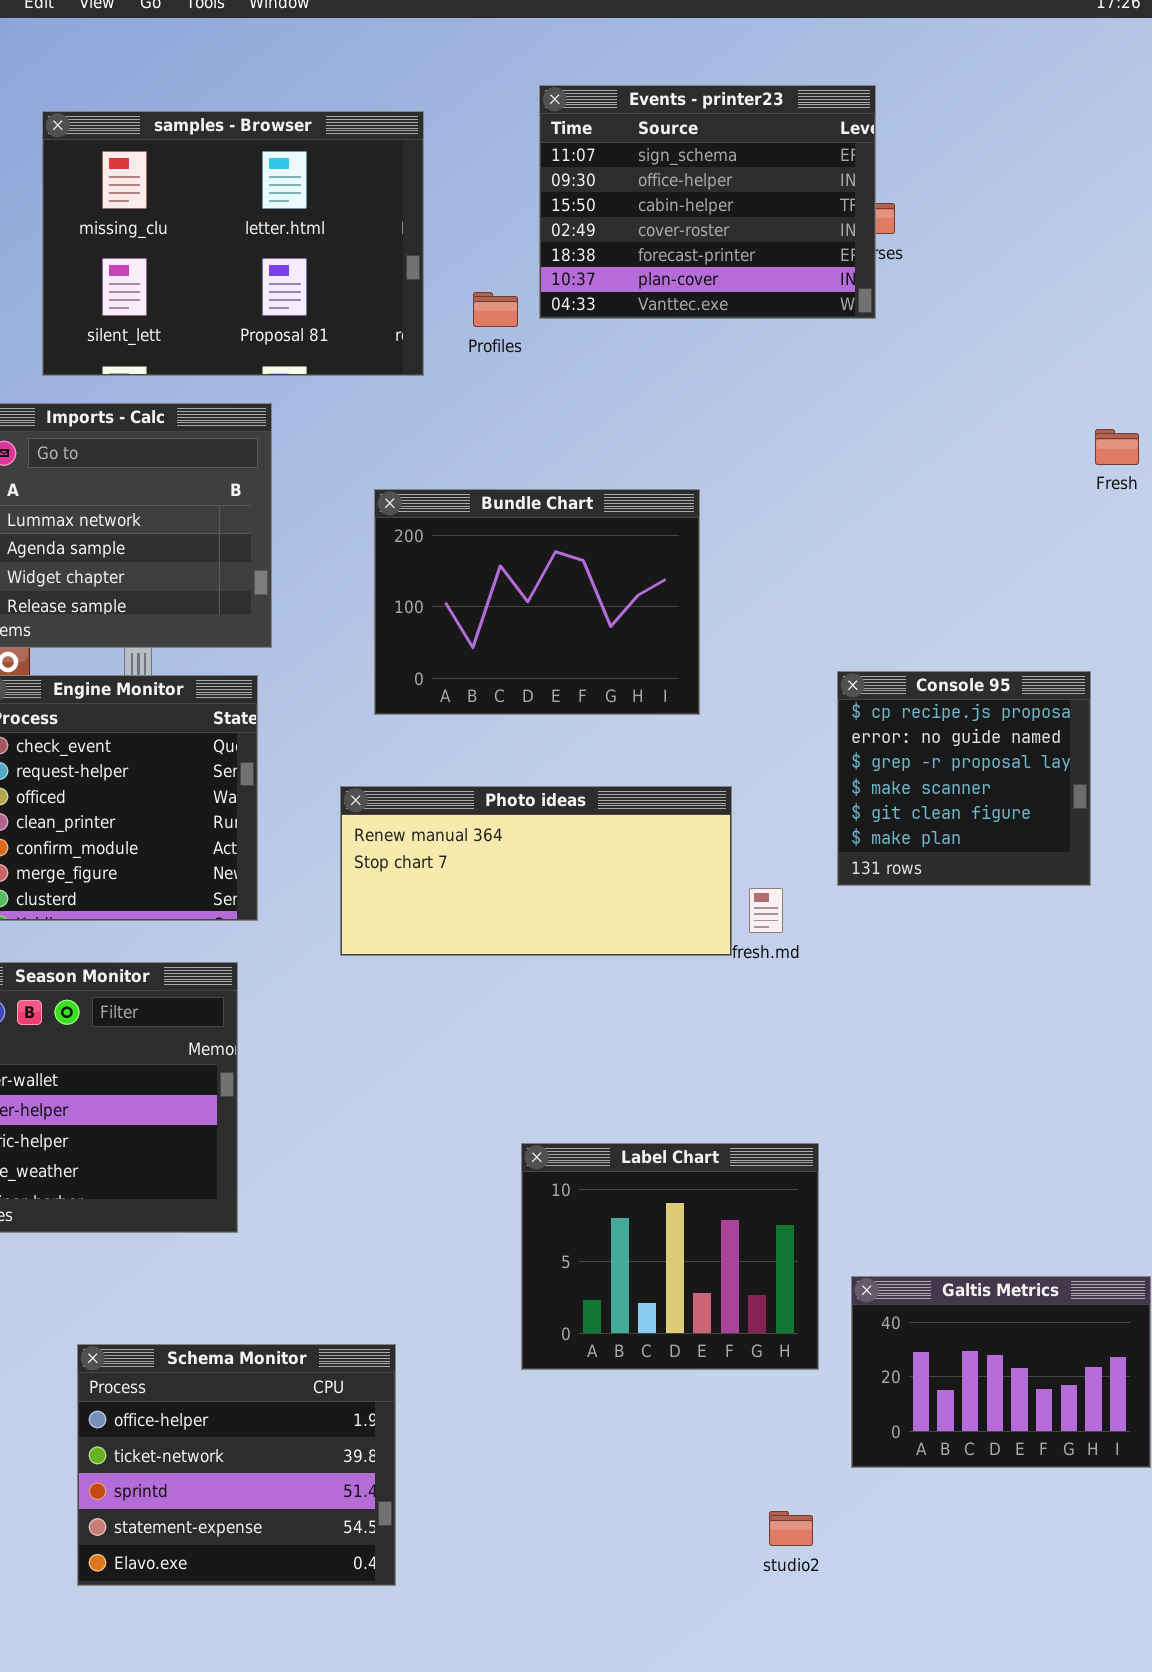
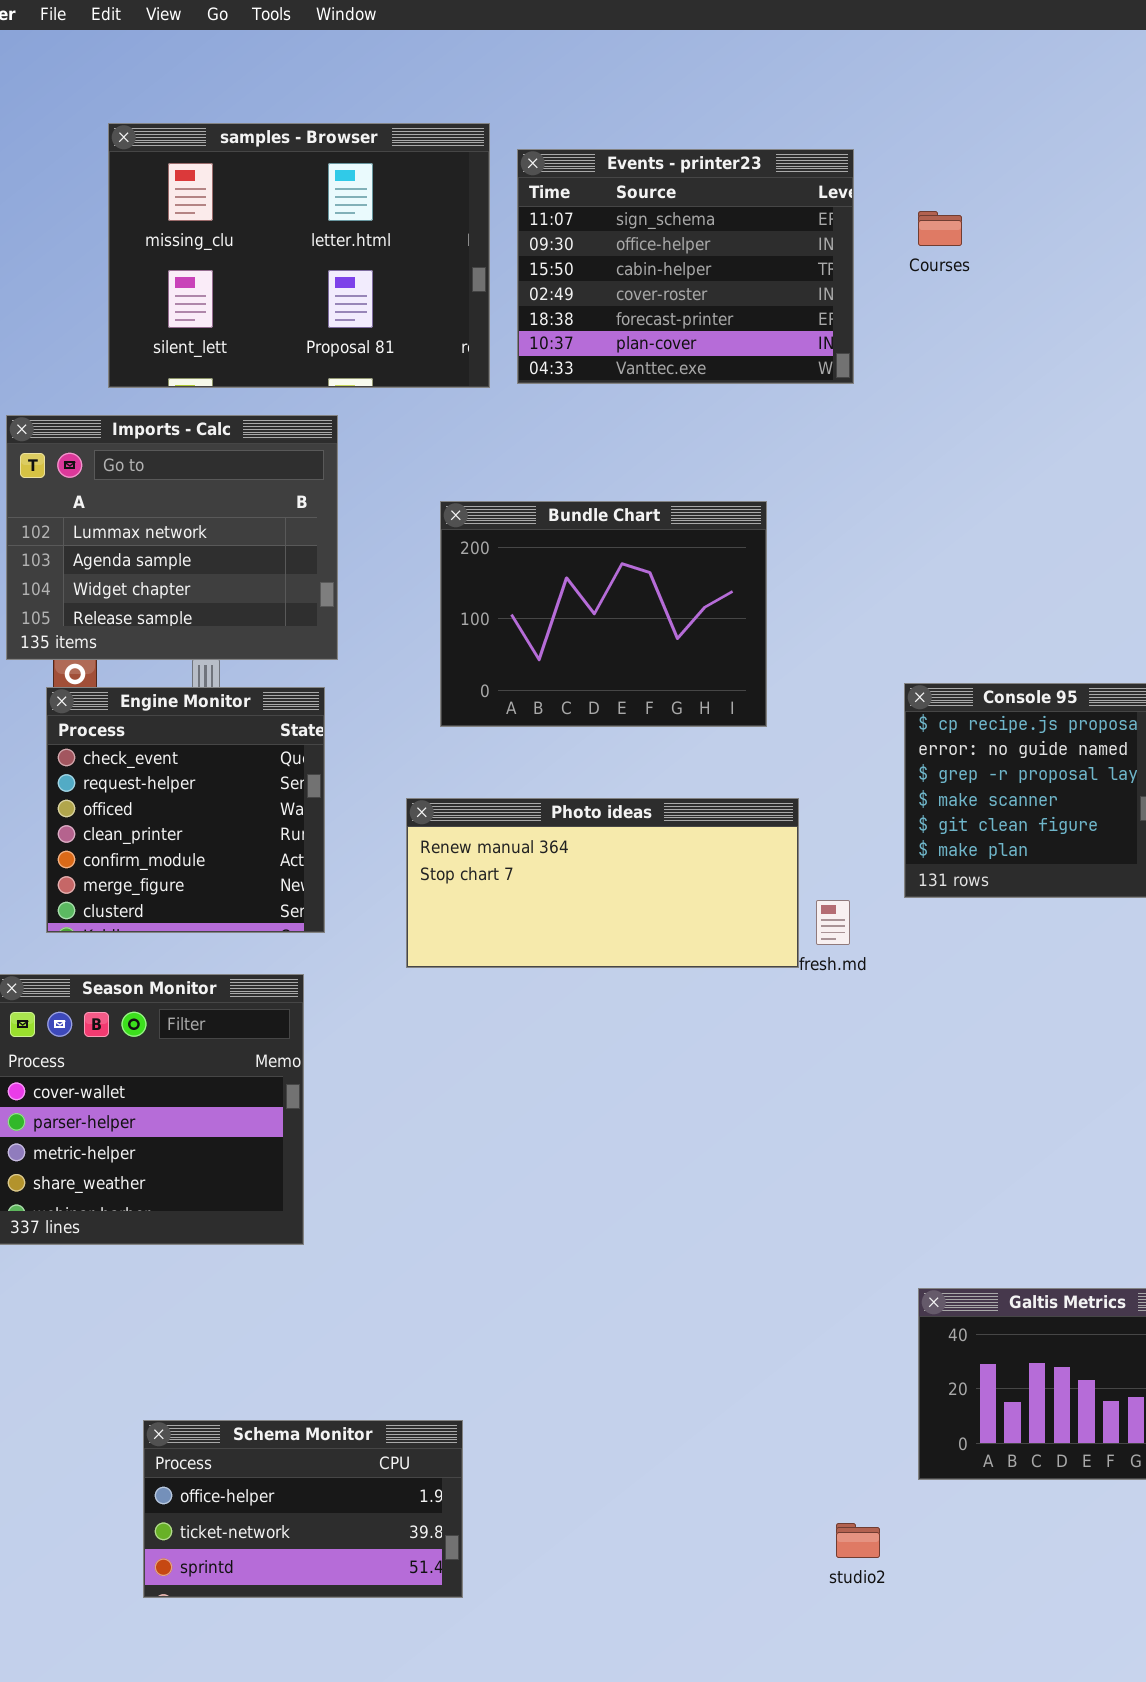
Events - printer23: [539,85,876,319] -> [517,149,854,384], moved
Label Chart: [521,1143,819,1370] -> none, closed
Schema Monitor: [77,1344,396,1586] -> [143,1420,463,1598], resized

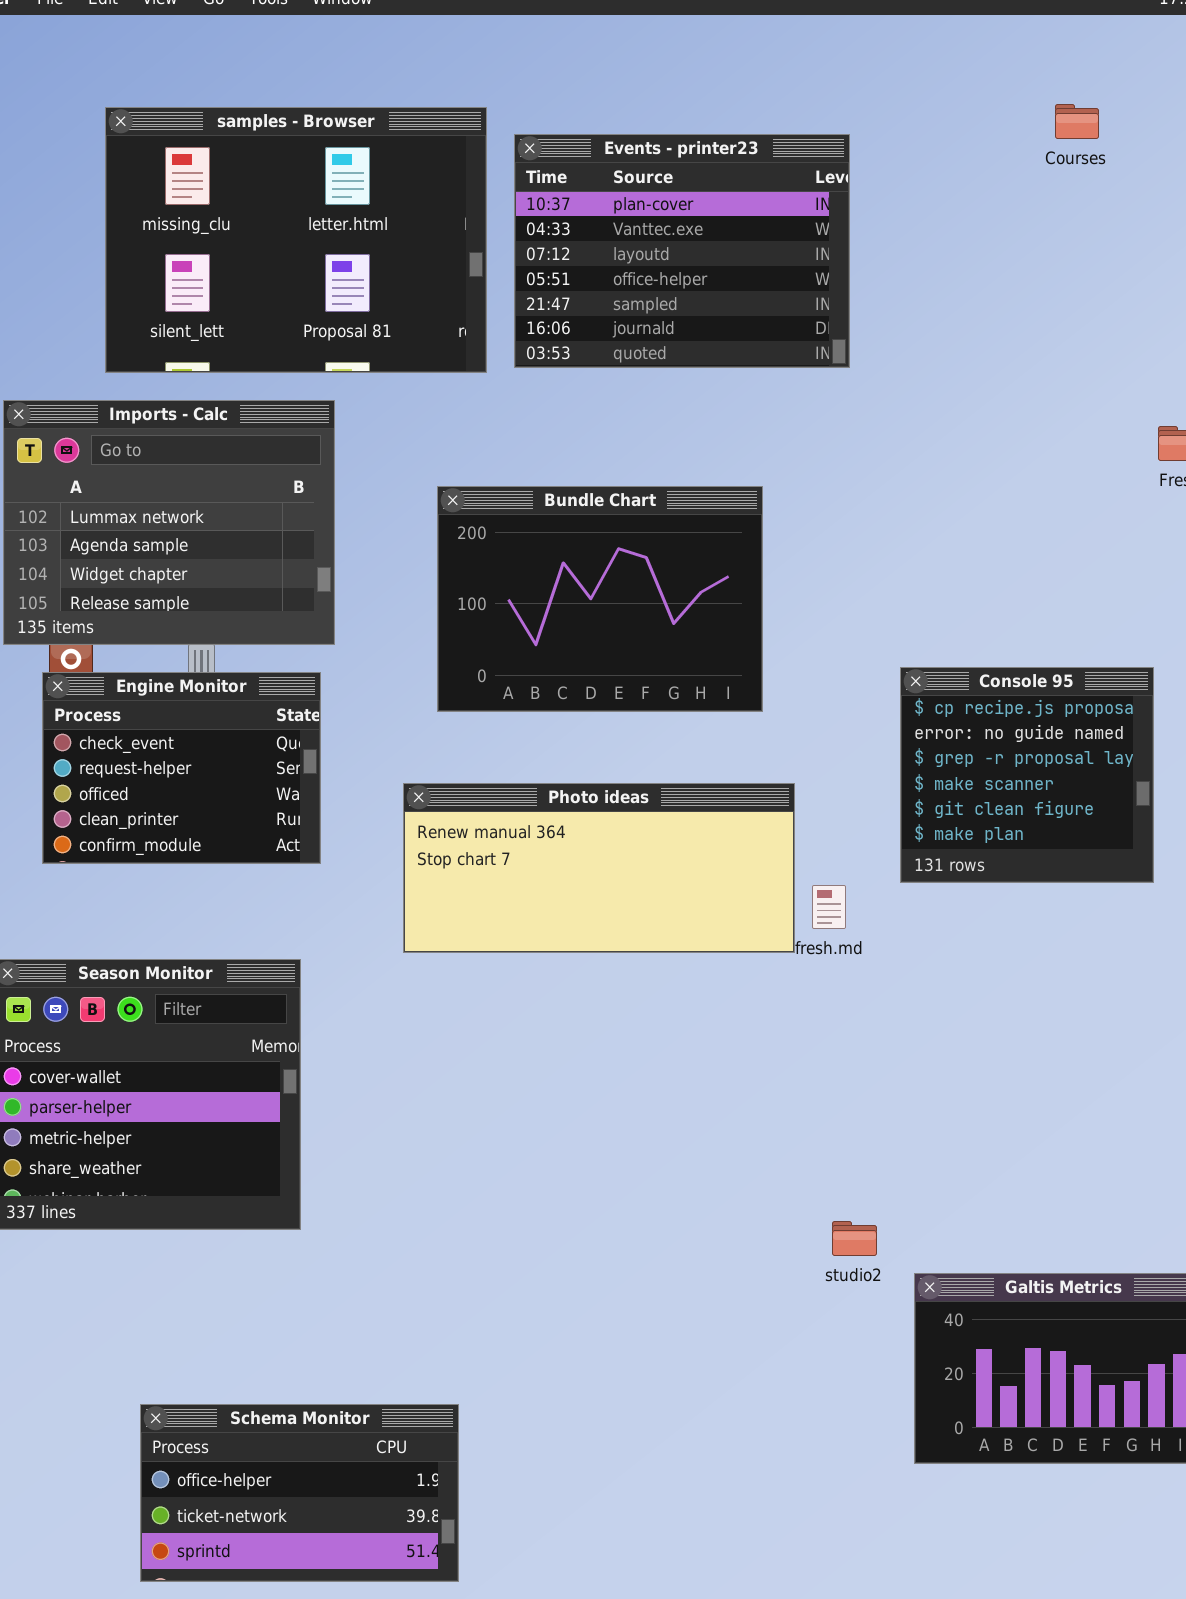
Events - printer23: [517,149,854,384] -> [514,134,850,368], scrolled down 5 rows
Courses: [918,211,962,246] -> [1055,104,1099,139], moved
Engine Monitor: [46,687,325,933] -> [42,672,321,864], resized
studio2: [836,1523,880,1558] -> [832,1221,877,1256], moved

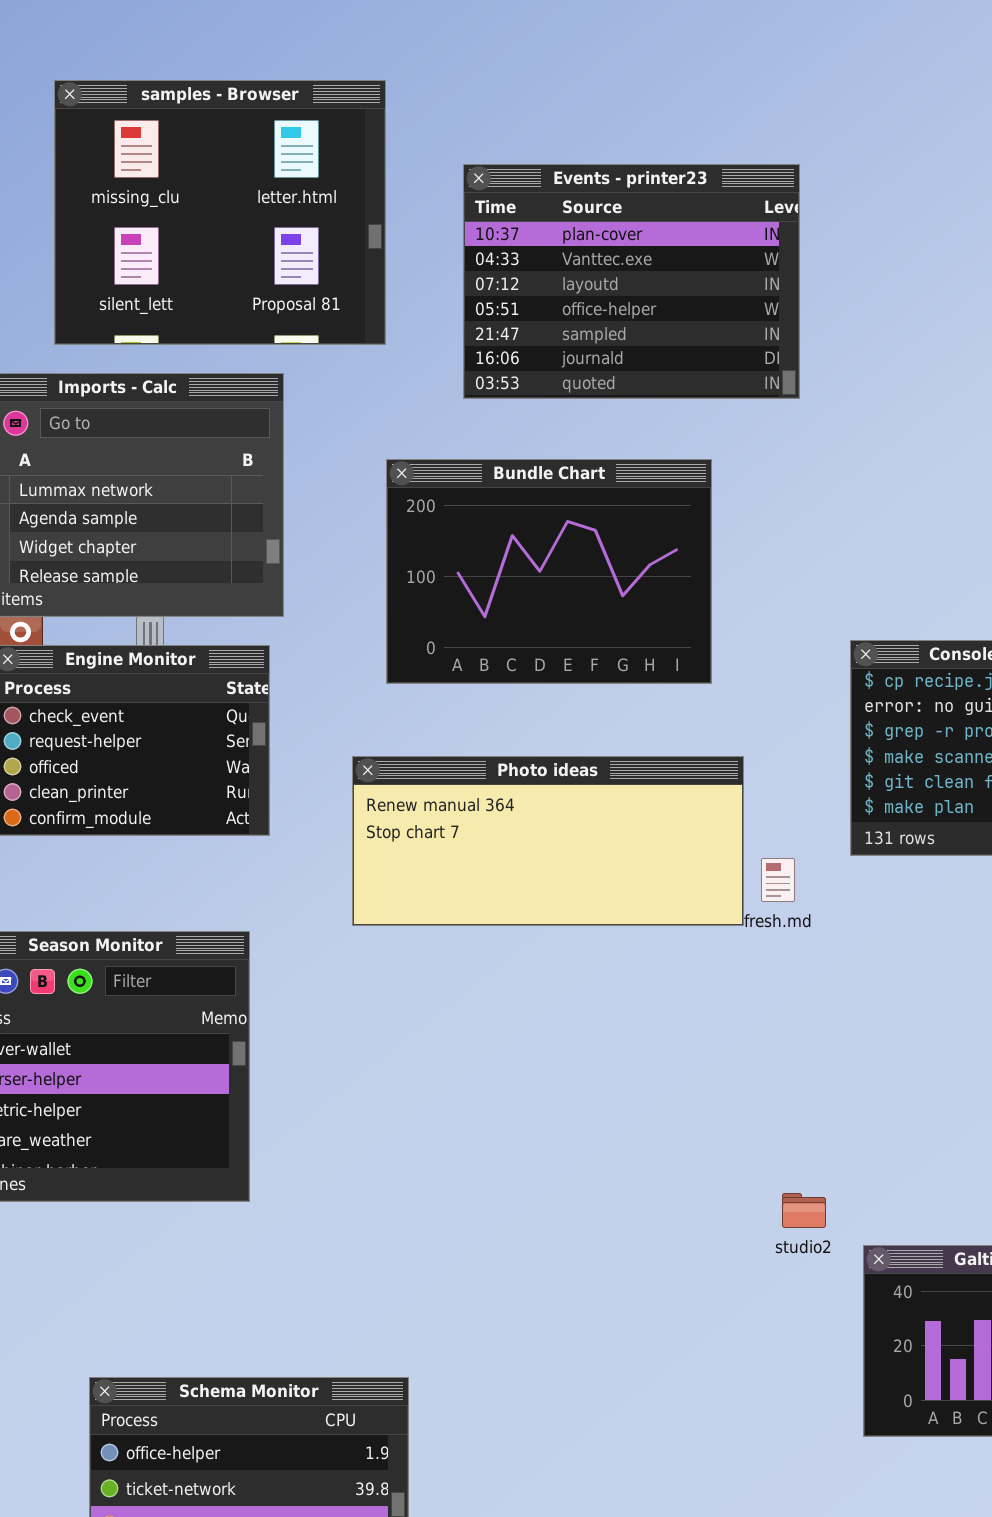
samples - Browser: [105,107,487,373] -> [54,80,386,345], resized
Events - printer23: [514,134,850,368] -> [463,164,800,399], moved

